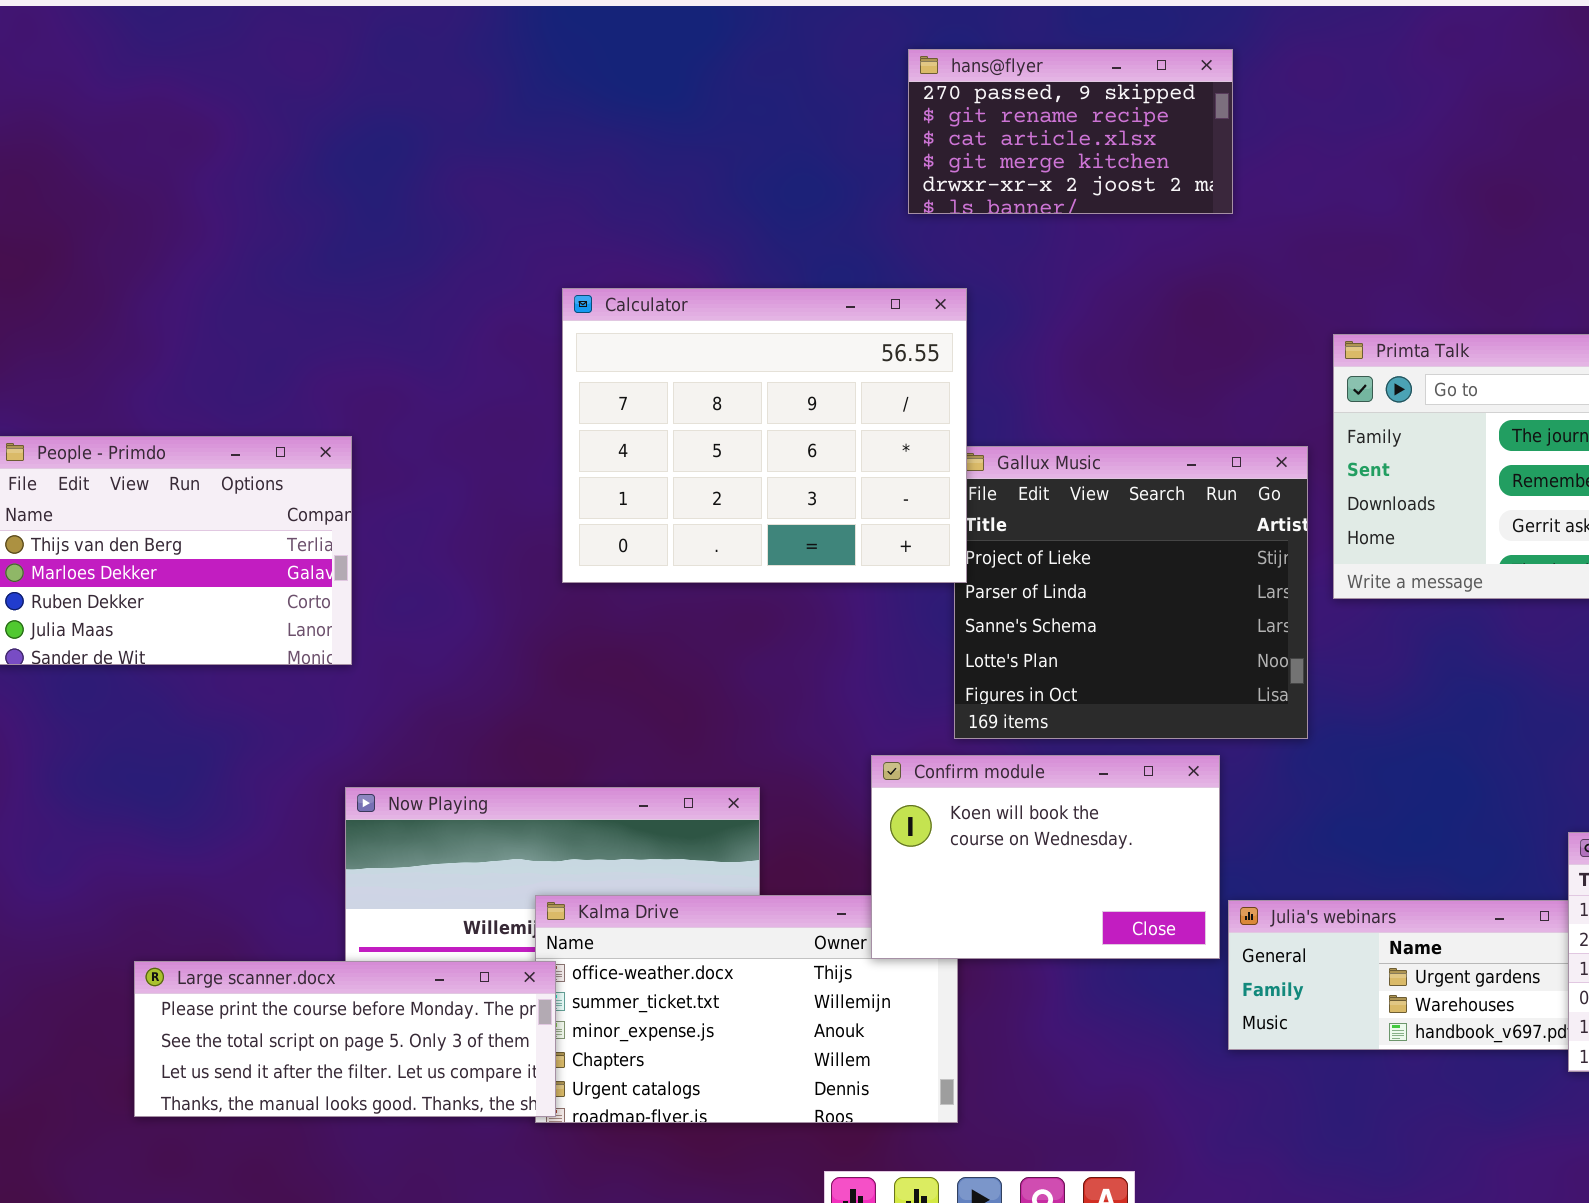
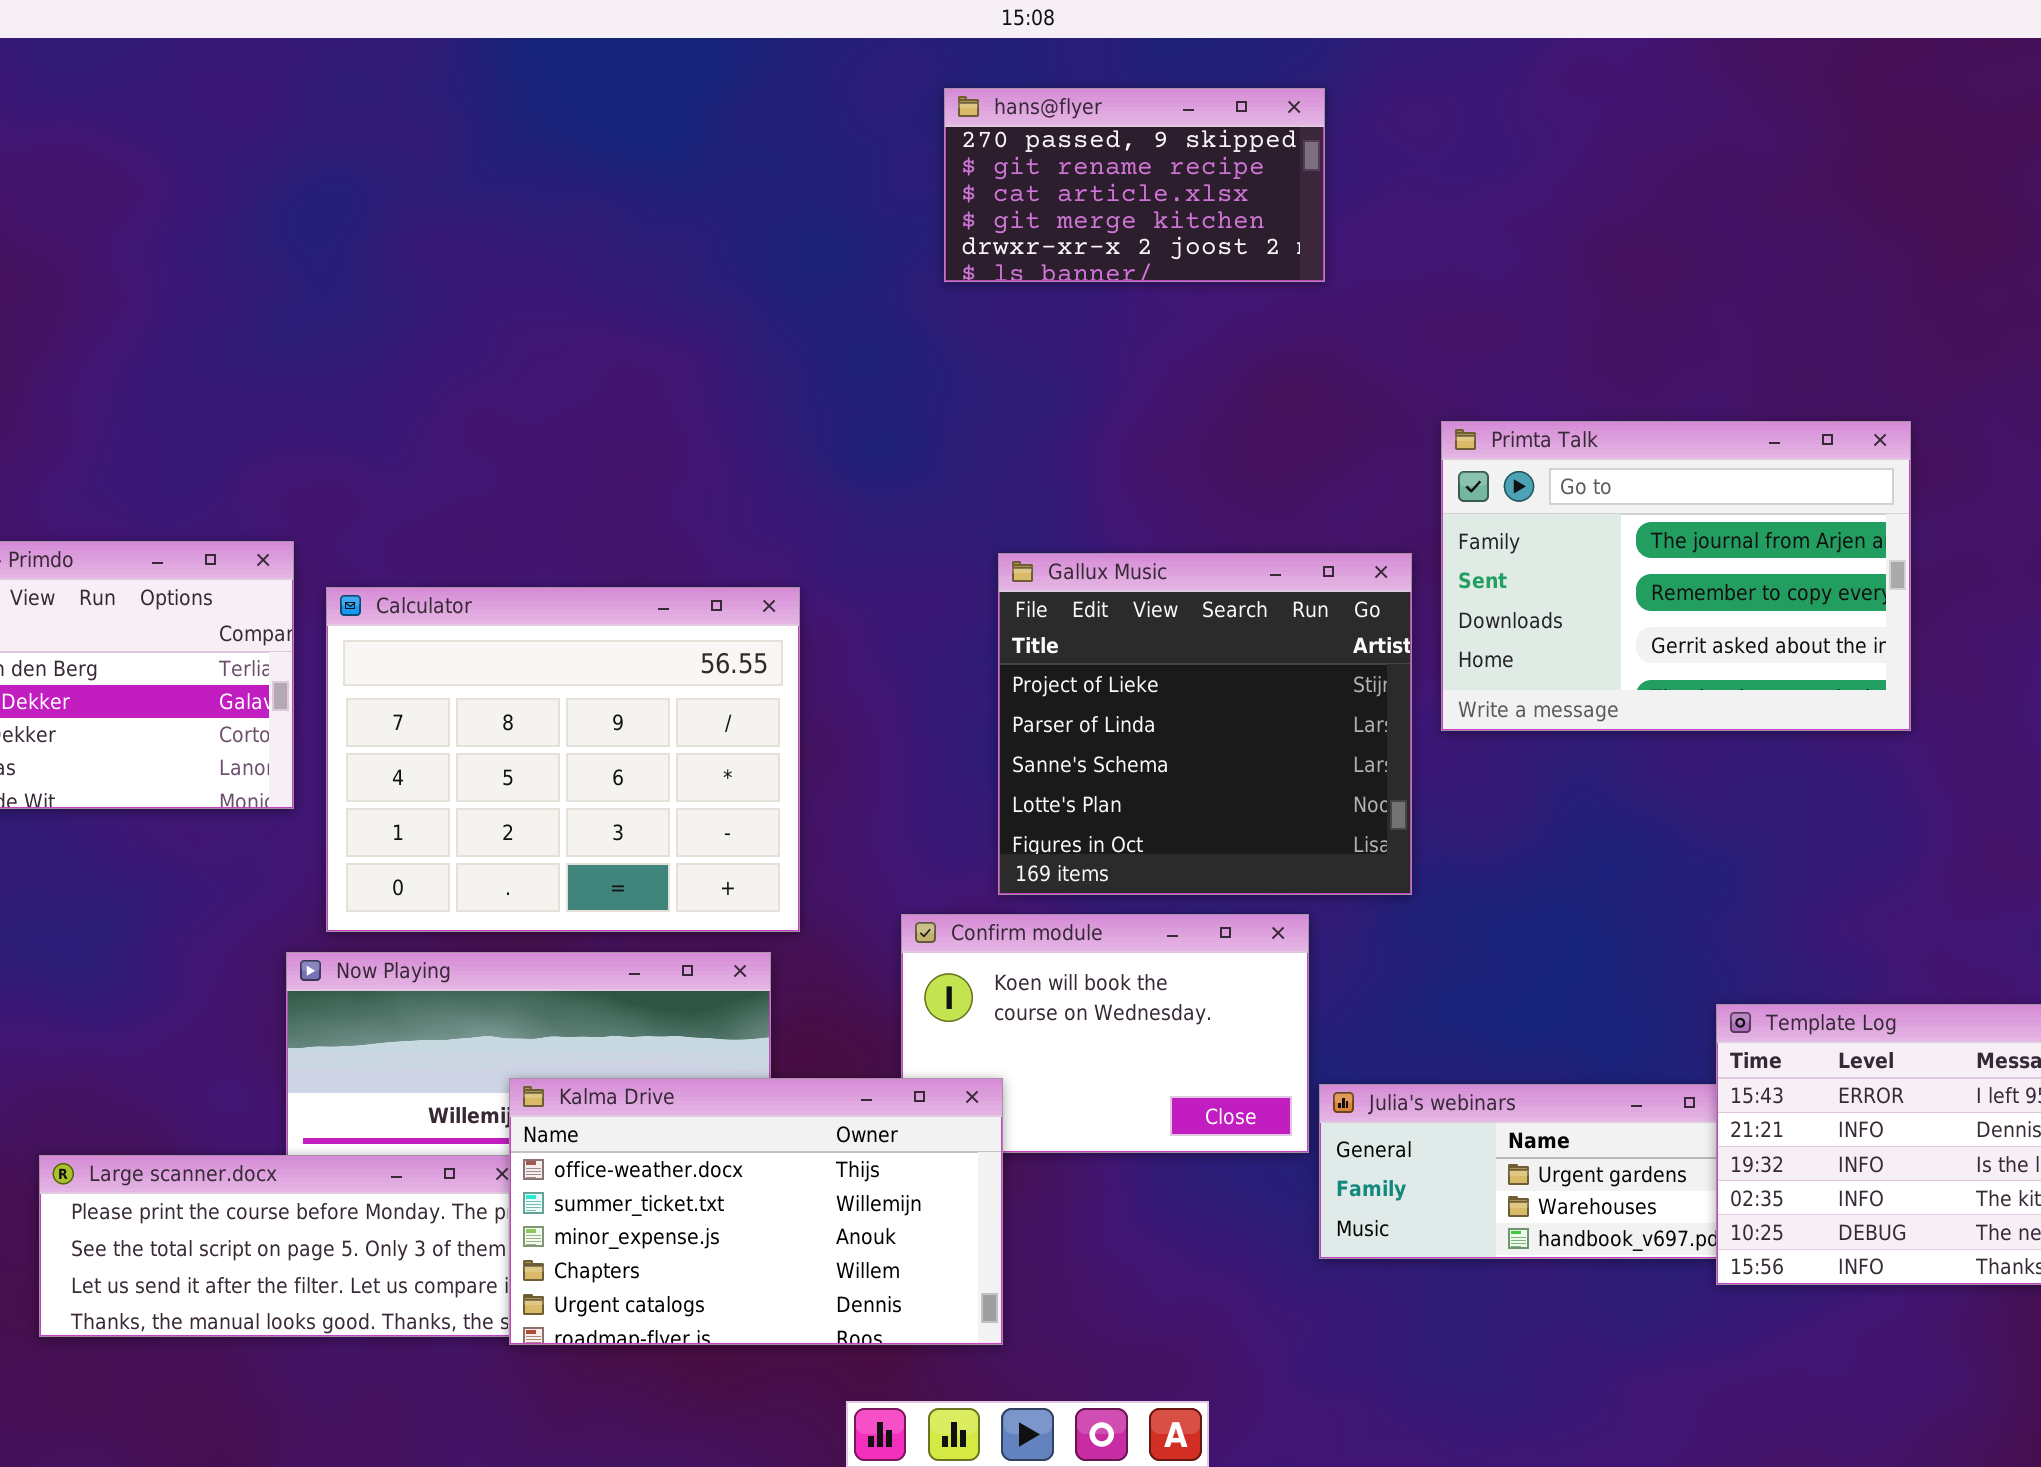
Calculator: [562,288,967,583] -> [326,587,800,932], moved
Kalma Drive: [535,895,958,1123] -> [509,1078,1003,1345], raised

